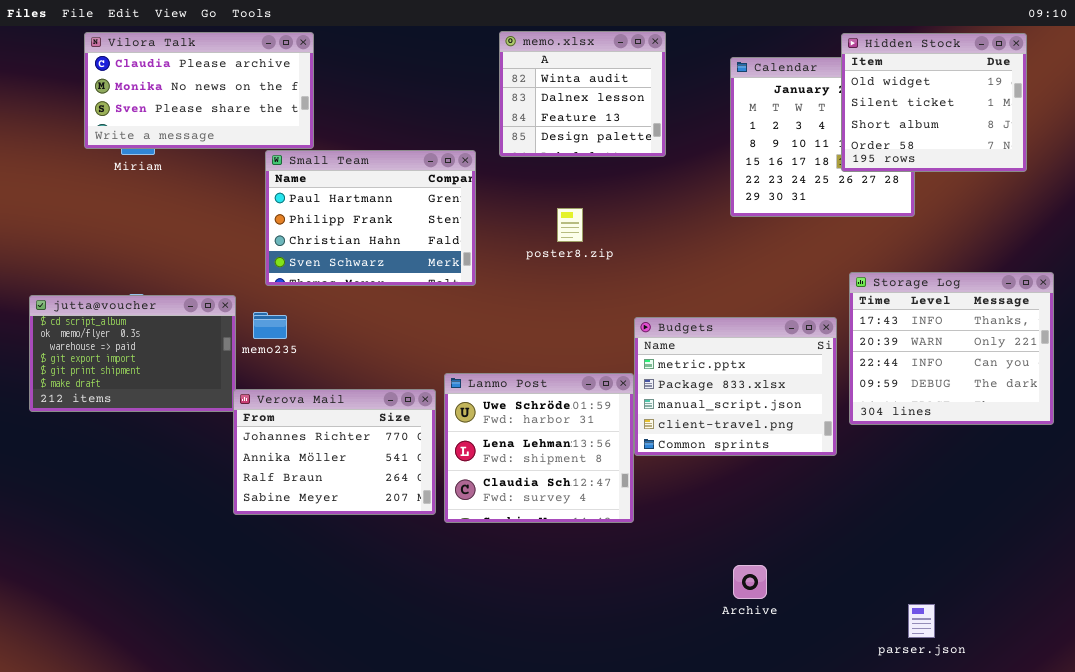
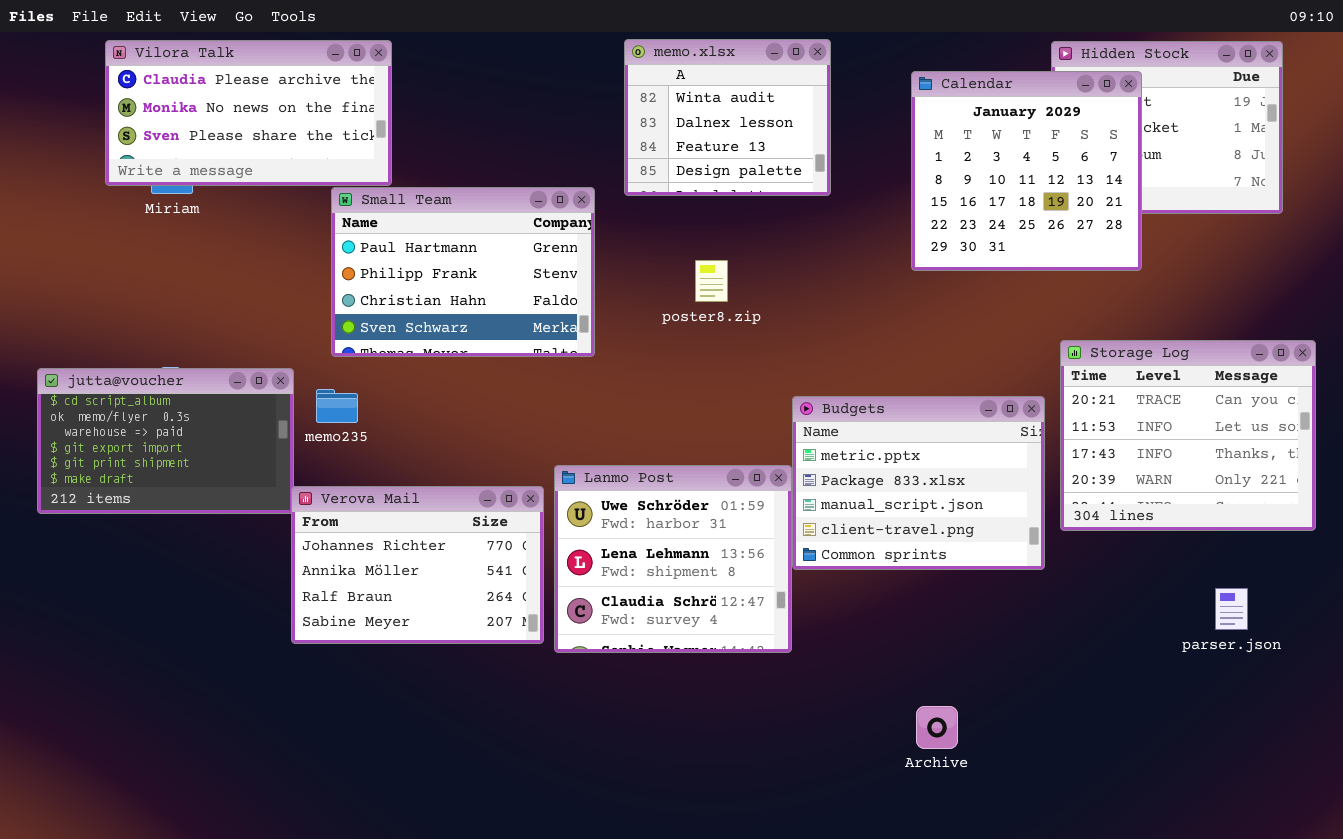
Calendar: [730,57,915,217] -> [911,71,1142,271], raised
Storage Log: [849,272,1054,425] -> [1060,340,1316,531], scrolled up 2 rows
parser.json: [908,604,935,638] -> [1215,588,1248,630], moved

